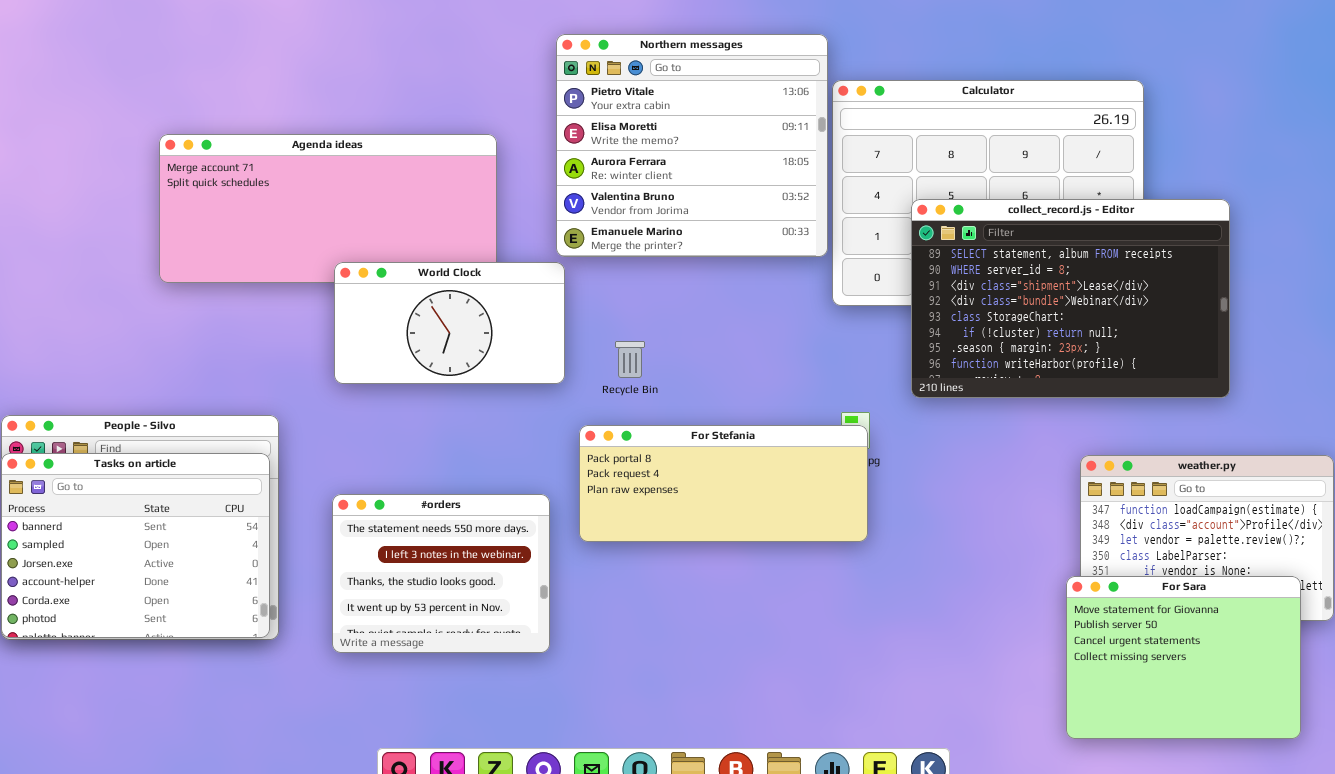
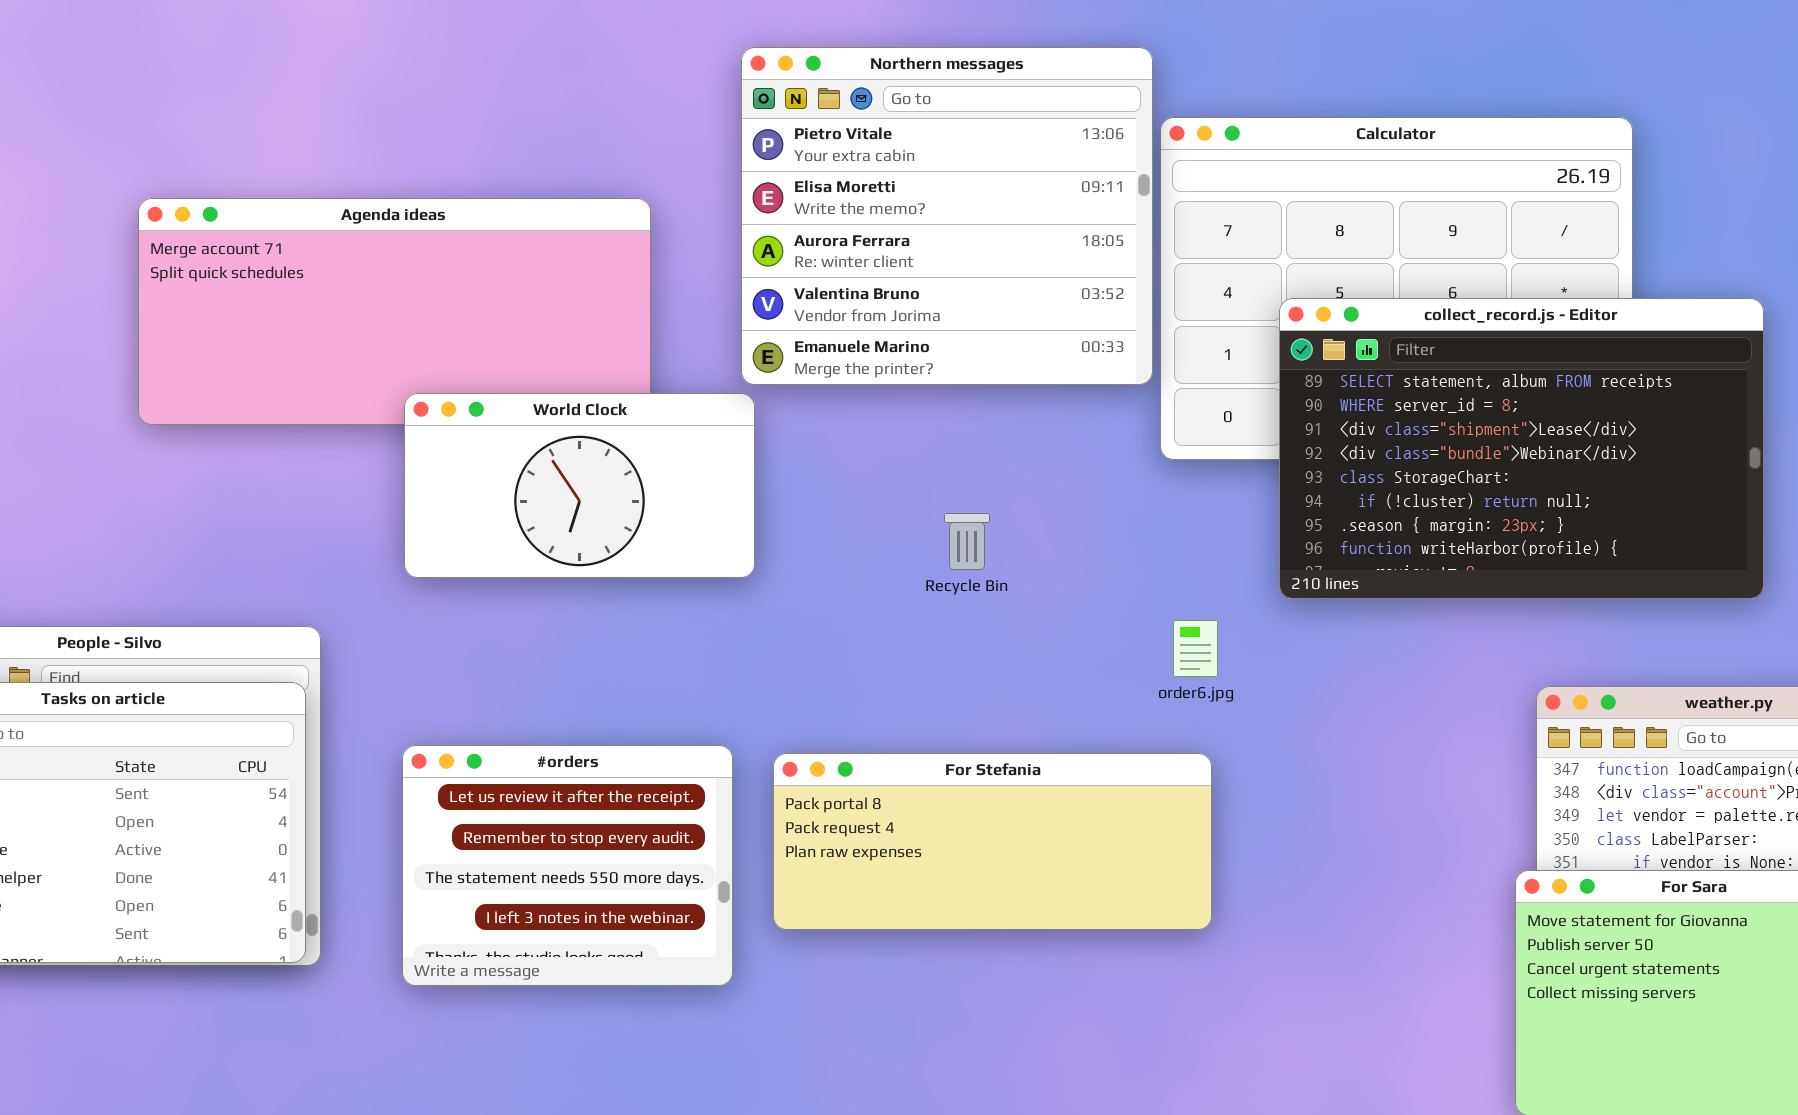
Recycle Bin: [615,341,645,378] -> [944,513,990,570], moved
For Stefania: [579,425,868,542] -> [773,753,1212,930], moved
#orders: [332,494,550,653] -> [402,745,733,986], scrolled up 2 rows

